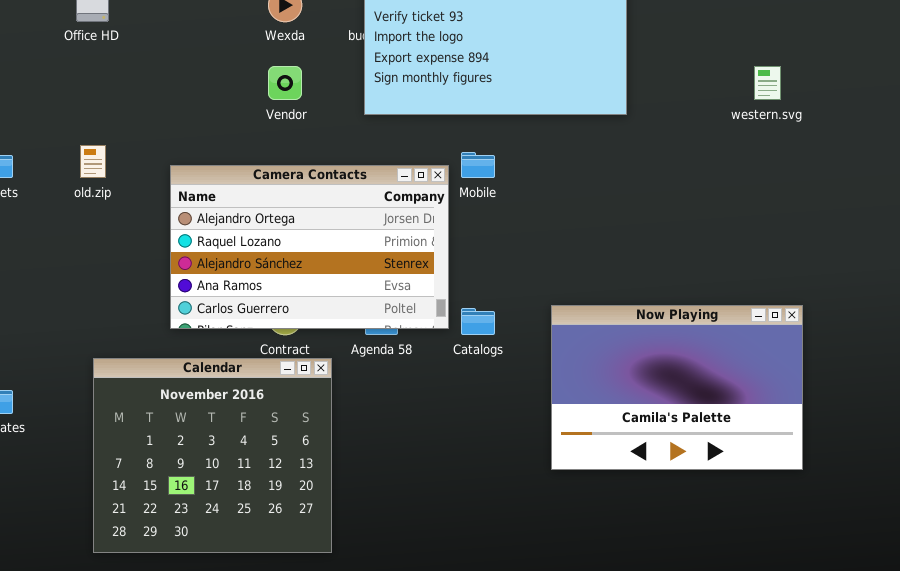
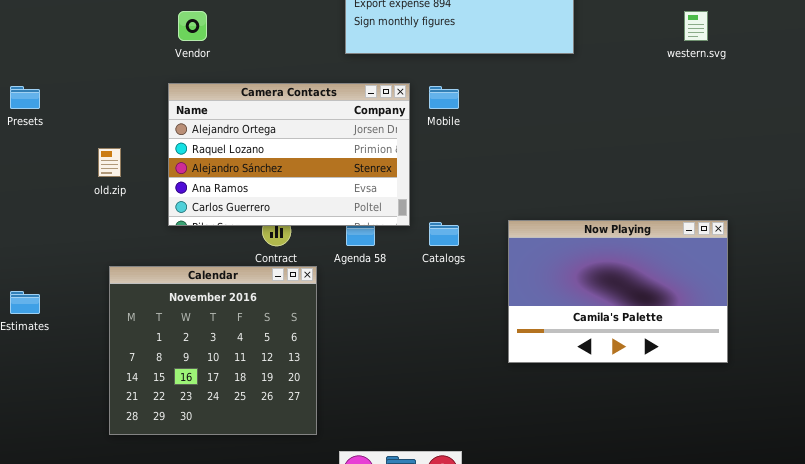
Vendor: [268,66,302,100] -> [178,11,207,41], moved
old.zip: [80,145,106,178] -> [98,148,121,177], moved
Camera Contacts: [170,165,449,329] -> [168,83,410,226], moved

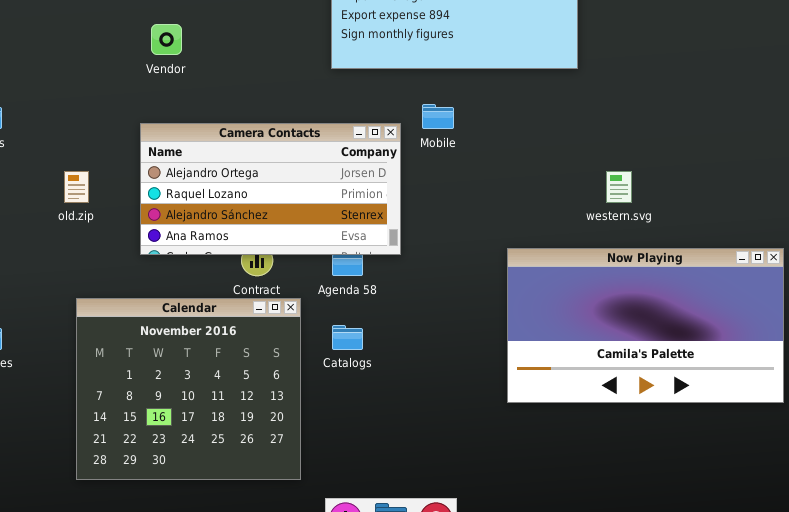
western.svg: [684,11,708,41] -> [606,171,632,203], moved
Camera Contacts: [168,83,410,226] -> [140,123,401,255], resized
Now Playing: [508,220,728,363] -> [507,248,784,403], resized
Catalogs: [429,222,459,246] -> [332,325,363,350], moved

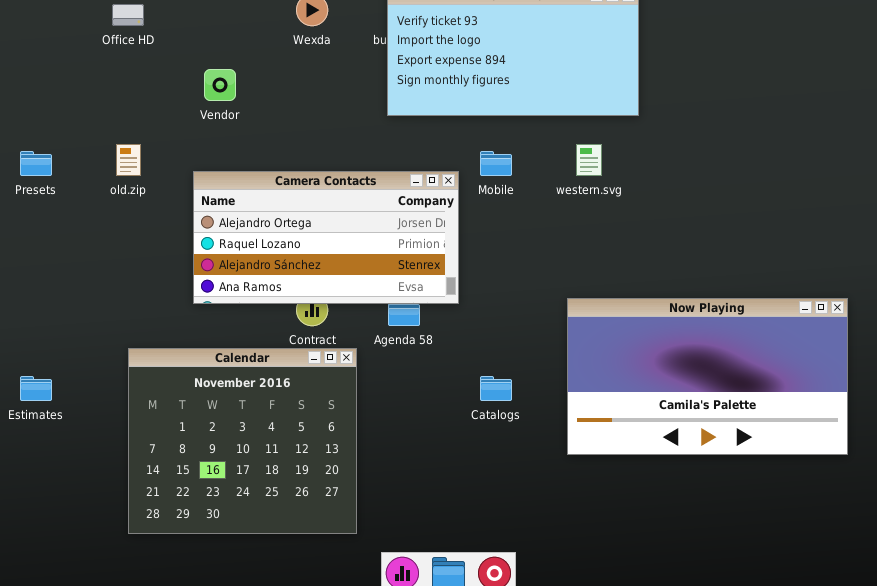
old.zip: [64,171,89,203] -> [116,144,141,176], moved
western.svg: [606,171,632,203] -> [576,144,602,176], moved
Catalogs: [332,325,363,350] -> [480,376,512,401], moved

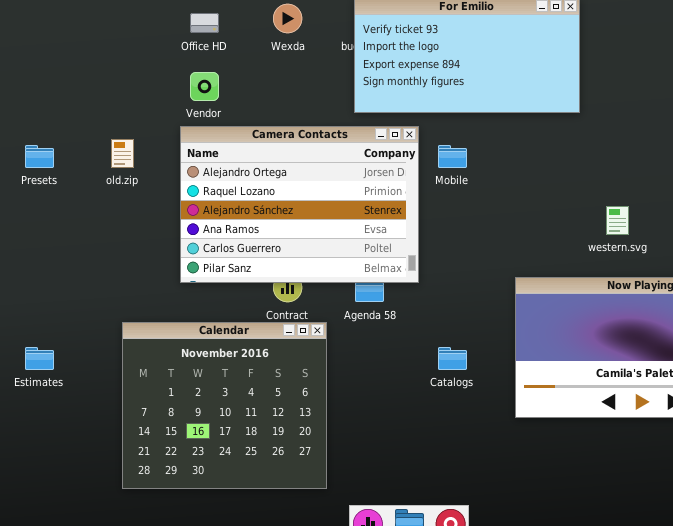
Office HD: [112,4,144,26] -> [190,13,219,33], moved
western.svg: [576,144,602,176] -> [606,206,629,235], moved
Camera Contacts: [193,171,459,304] -> [180,126,419,283], resized

